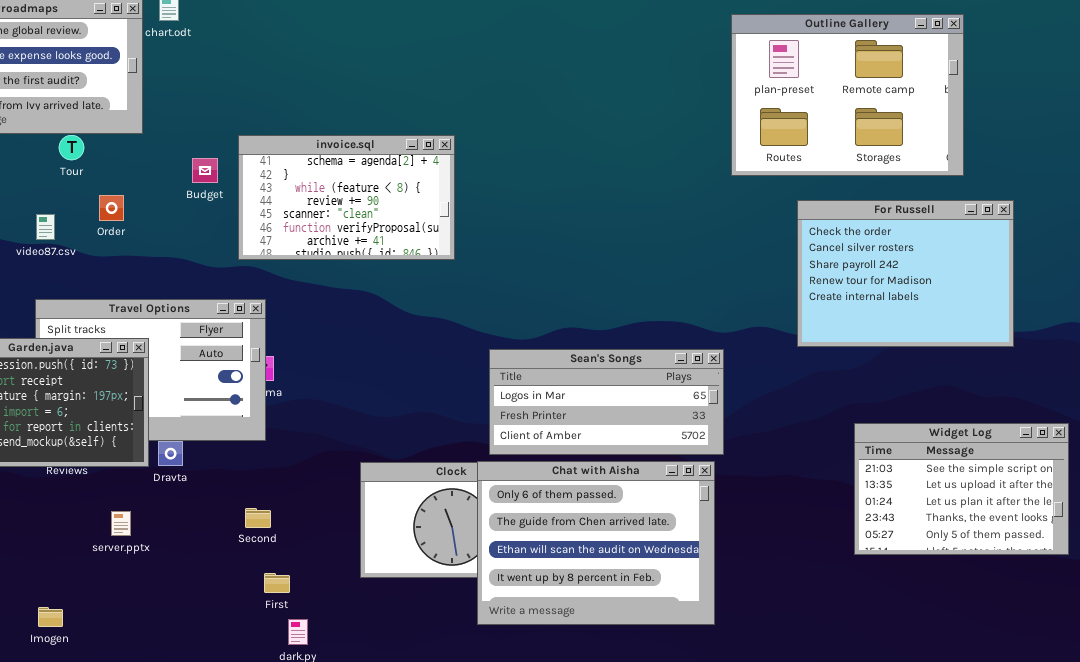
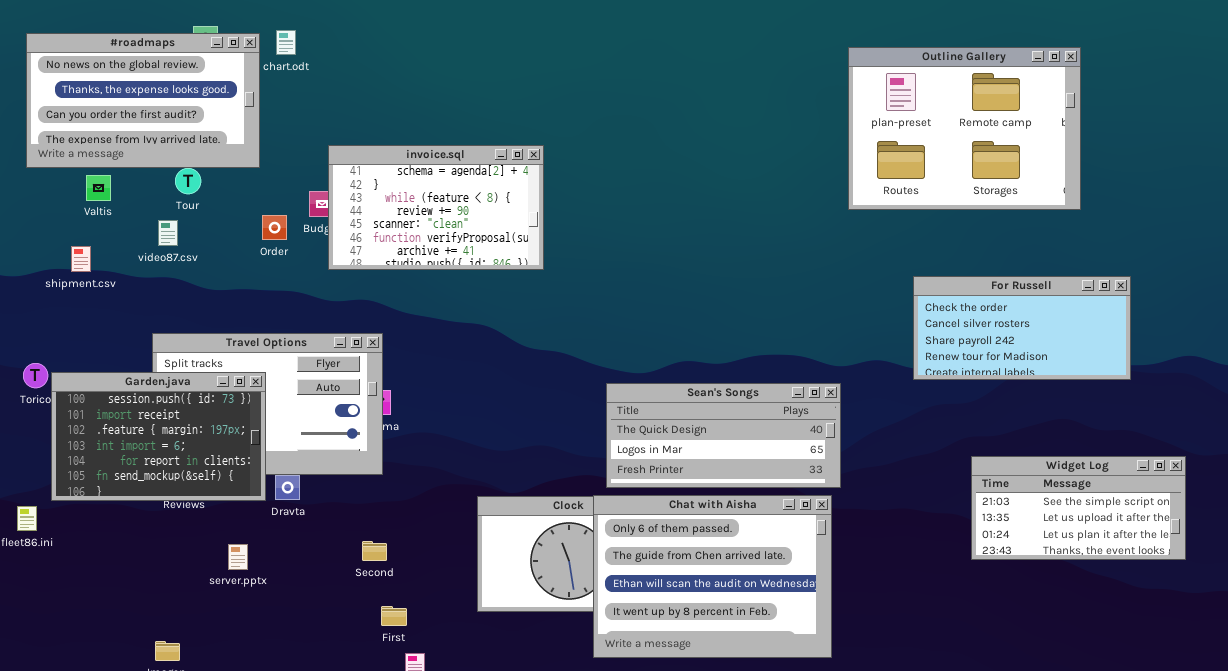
invoice.sql: [238,135,455,260] -> [328,145,544,270], moved
Order: [99,195,124,221] -> [262,215,287,240], moved
For Russell: [797,200,1014,347] -> [913,276,1131,380], resized
video87.csv: [36,214,55,240] -> [158,220,178,246], moved
Sean's Songs: [489,349,724,455] -> [606,383,841,488], scrolled up 1 row
Widget Log: [854,423,1069,555] -> [971,456,1186,560], resized

